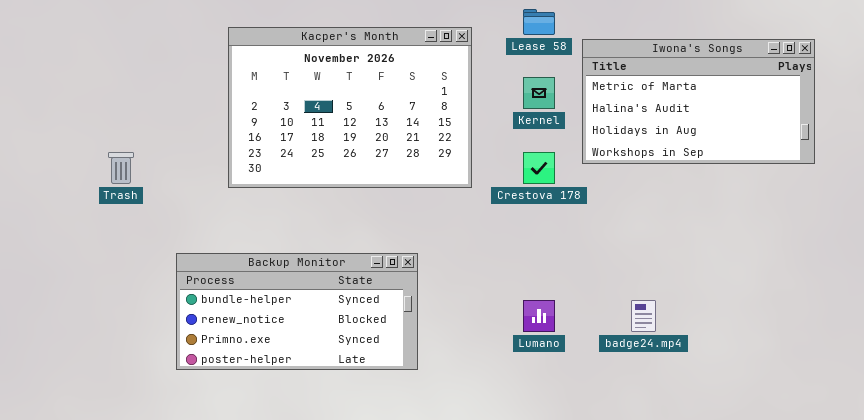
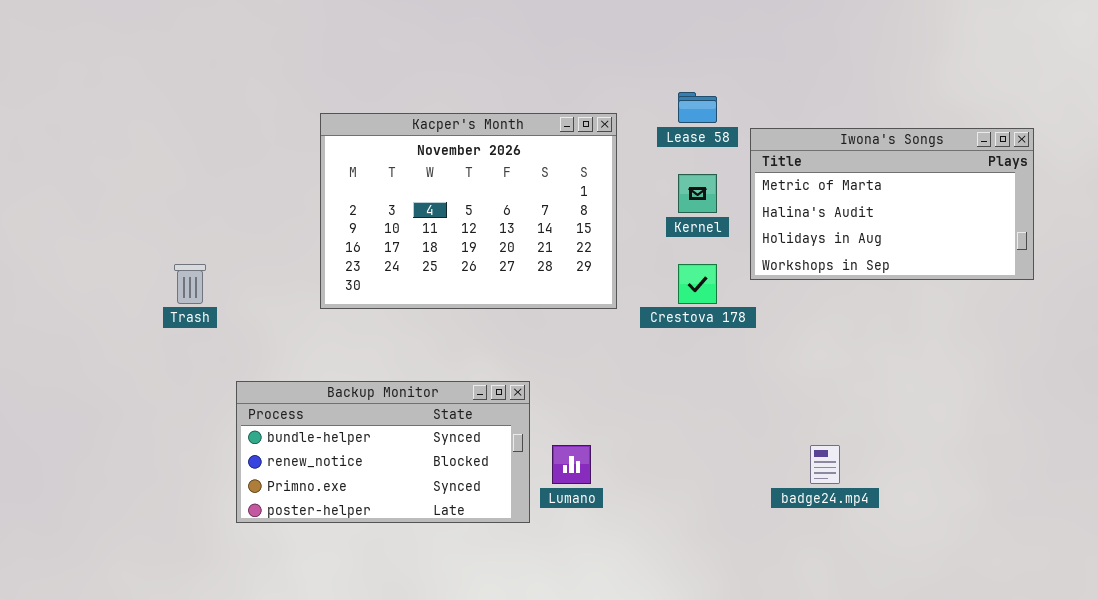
Backup Monitor: [176,253,418,370] -> [236,381,530,523], moved
Lumano: [523,300,555,332] -> [552,445,591,484], moved

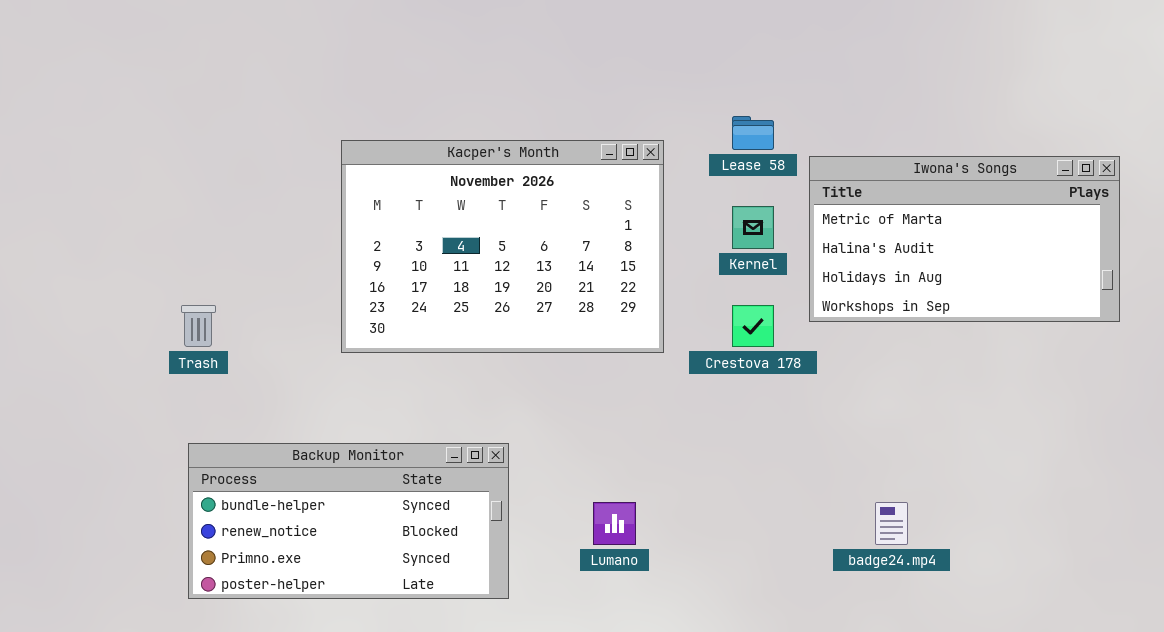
Backup Monitor: [236,381,530,523] -> [188,443,509,599], moved

